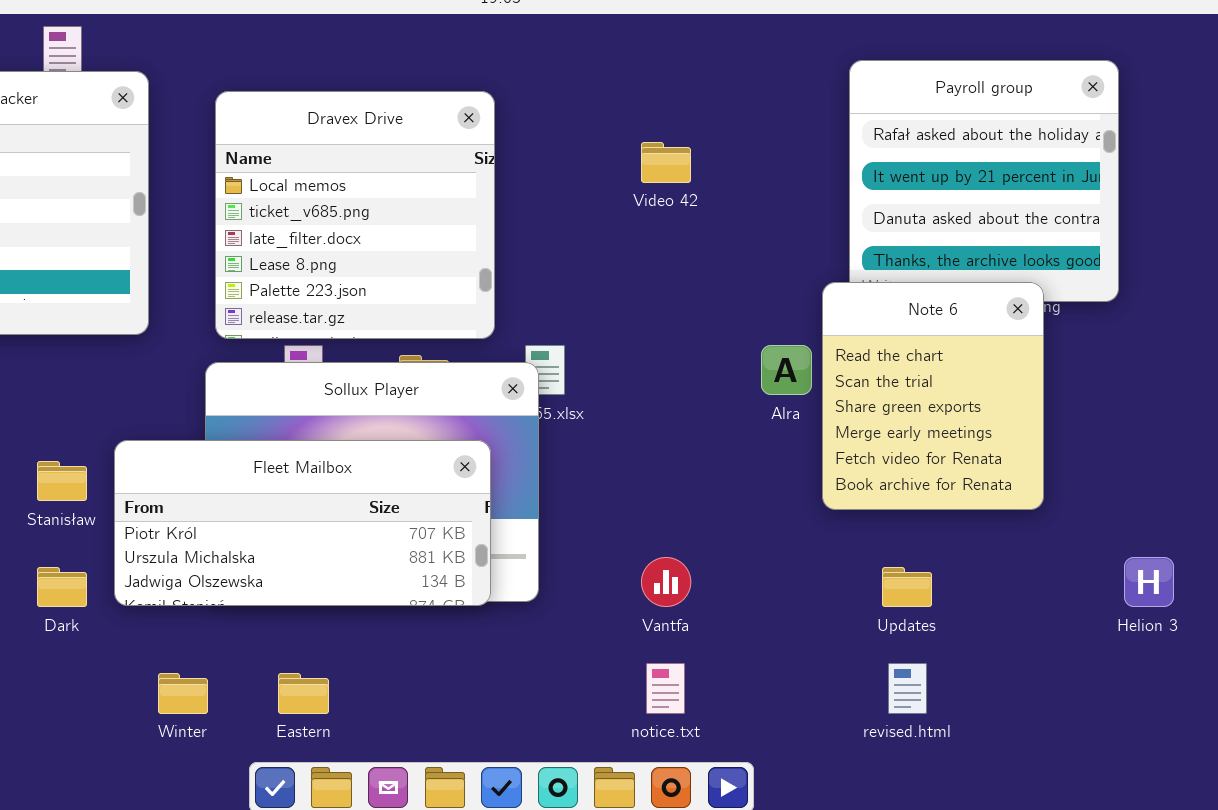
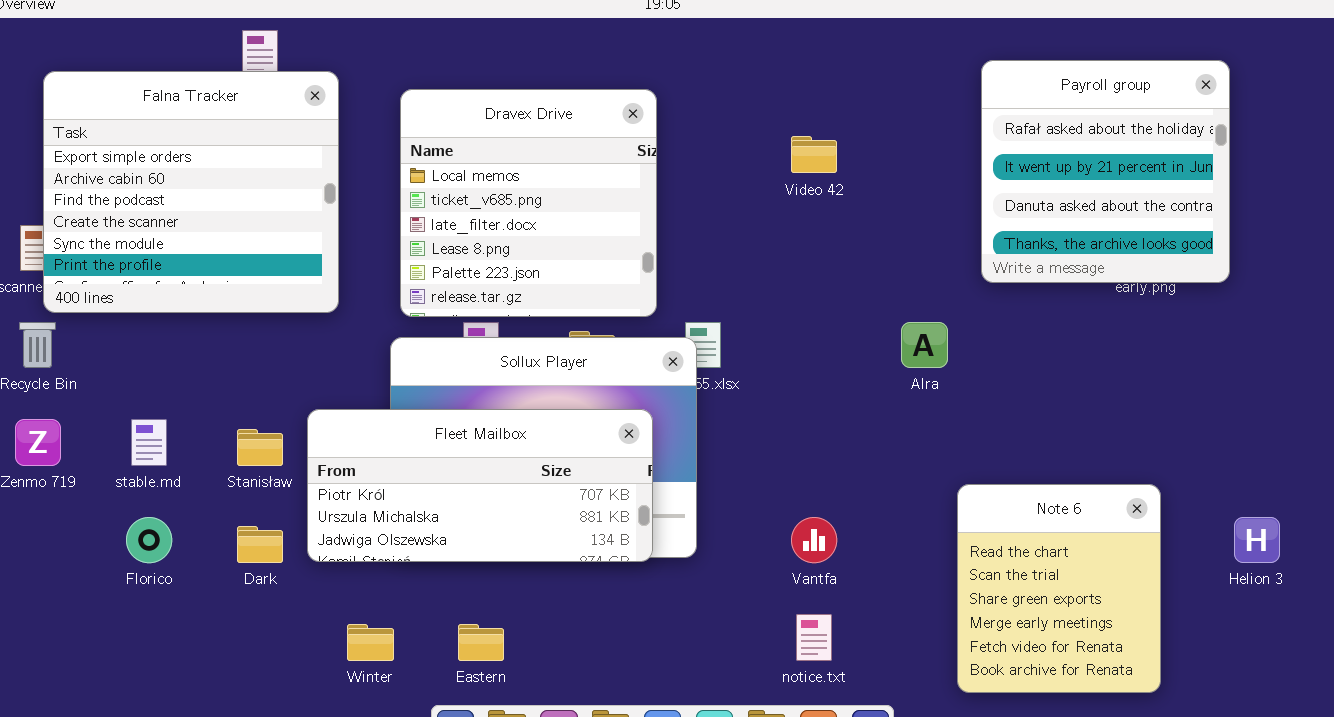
Note 6: [822,282,1044,510] -> [957,484,1161,693], moved

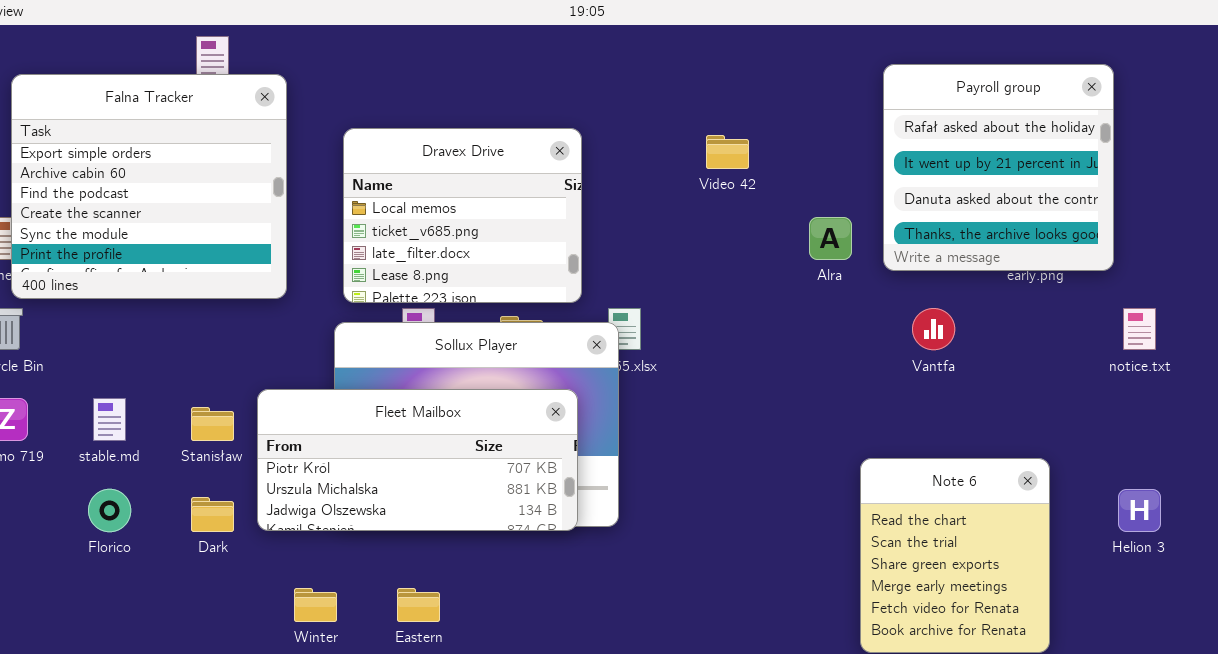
Dravex Drive: [400,89,657,317] -> [343,128,582,303], resized
Alra: [901,322,948,368] -> [809,217,852,260], moved
Vantfa: [791,517,837,563] -> [912,308,955,350], moved
notice.txt: [796,614,832,661] -> [1123,308,1156,350], moved

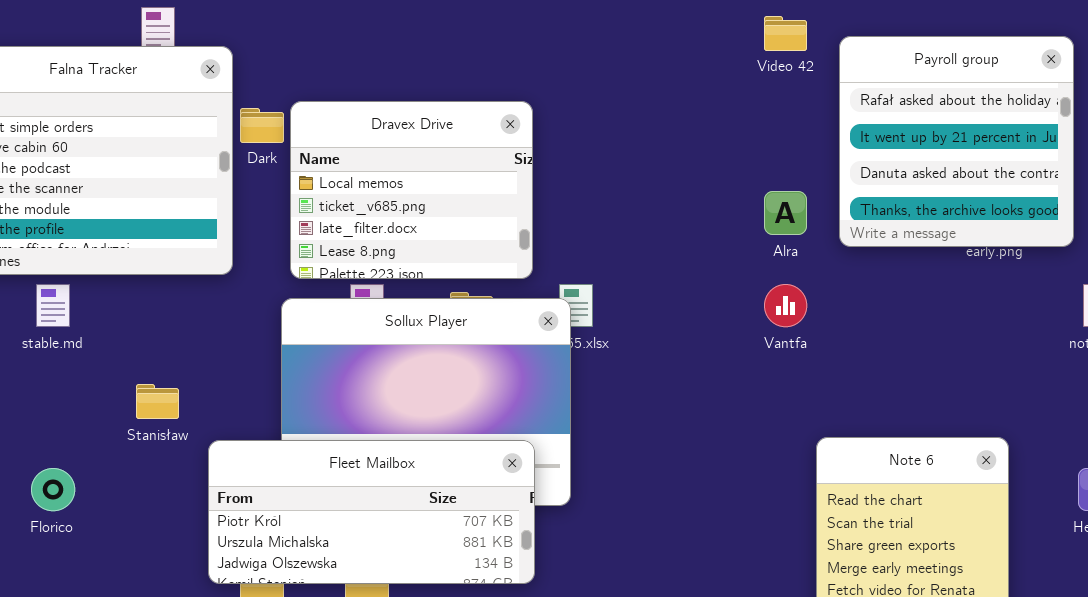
Video 42: [706,135,749,169] -> [764,16,807,51], moved
Vantfa: [912,308,955,350] -> [764,284,807,327], moved
Fleet Mailbox: [257,389,578,531] -> [208,440,535,584], moved
stable.md: [93,398,126,441] -> [36,284,70,327], moved
Dark: [191,497,234,532] -> [240,108,284,143], moved

